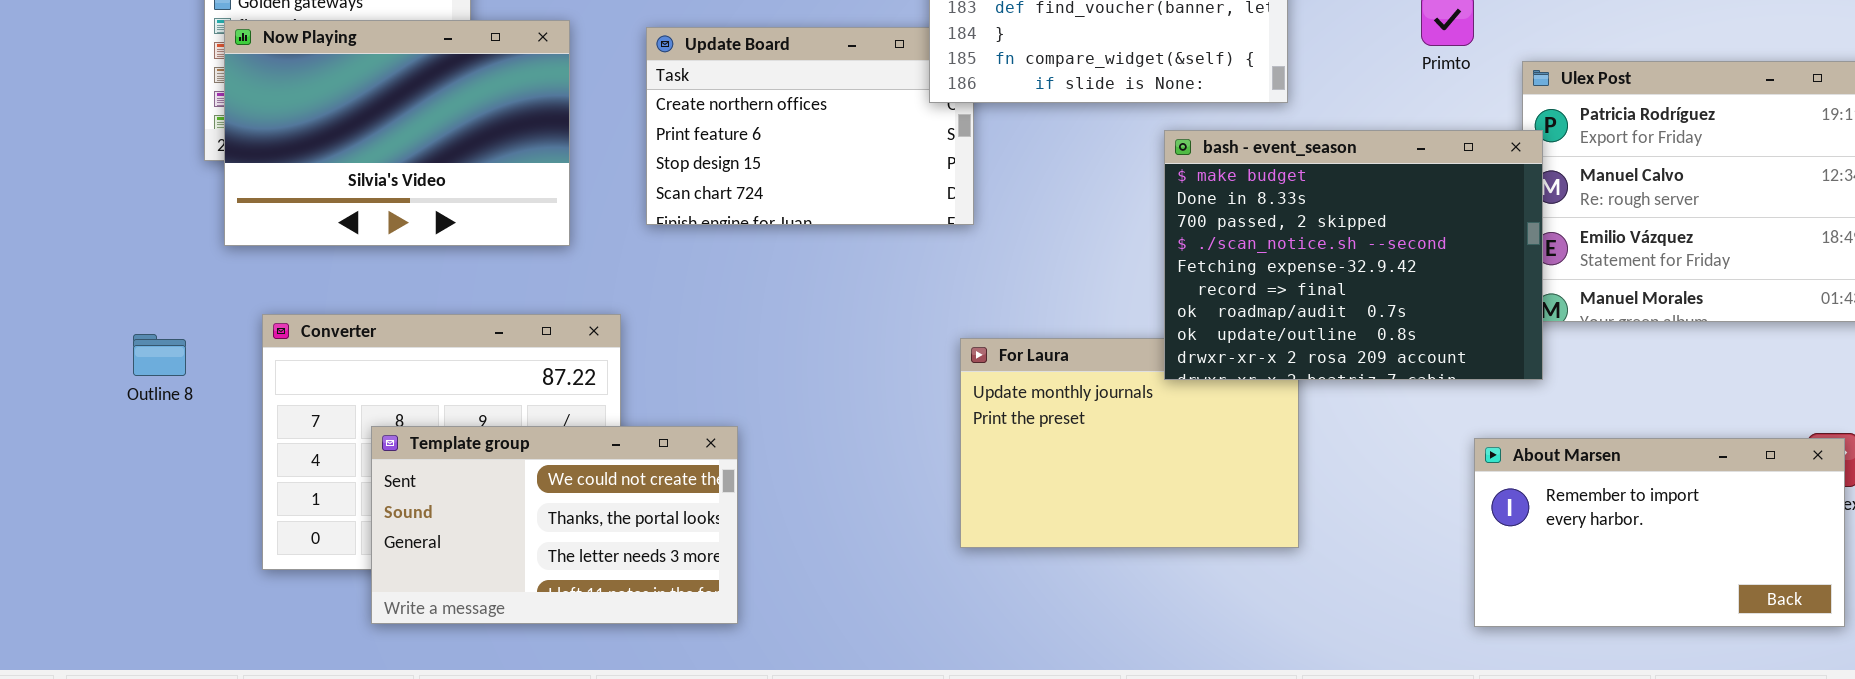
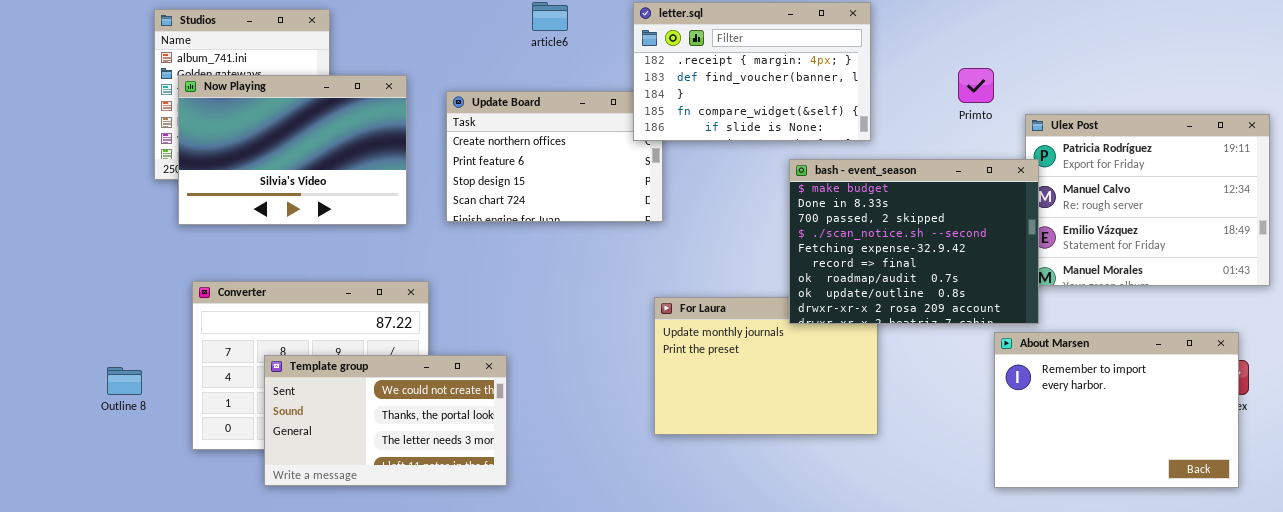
Now Playing: [224,20,570,246] -> [178,75,407,225], moved
Outline 8: [133,334,186,376] -> [107,367,142,395], moved
About Marsen: [1474,438,1845,627] -> [994,332,1239,488], resized

